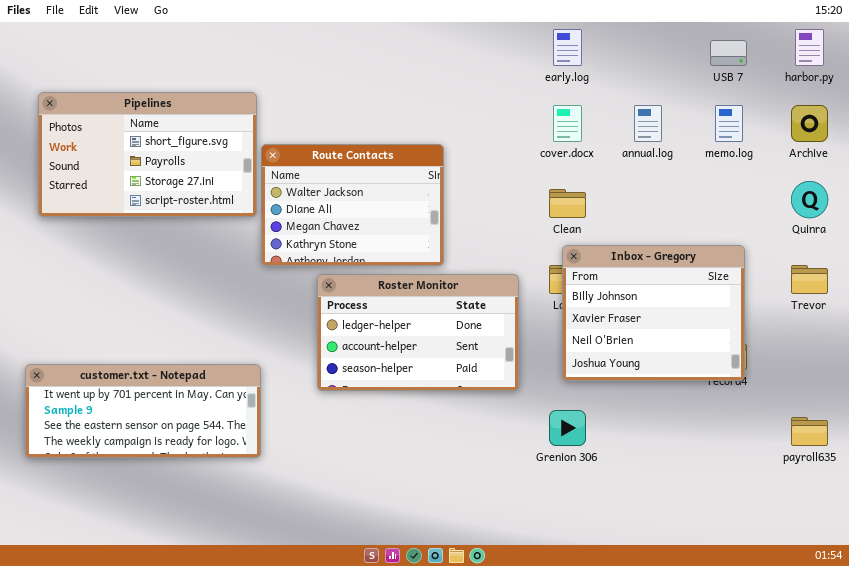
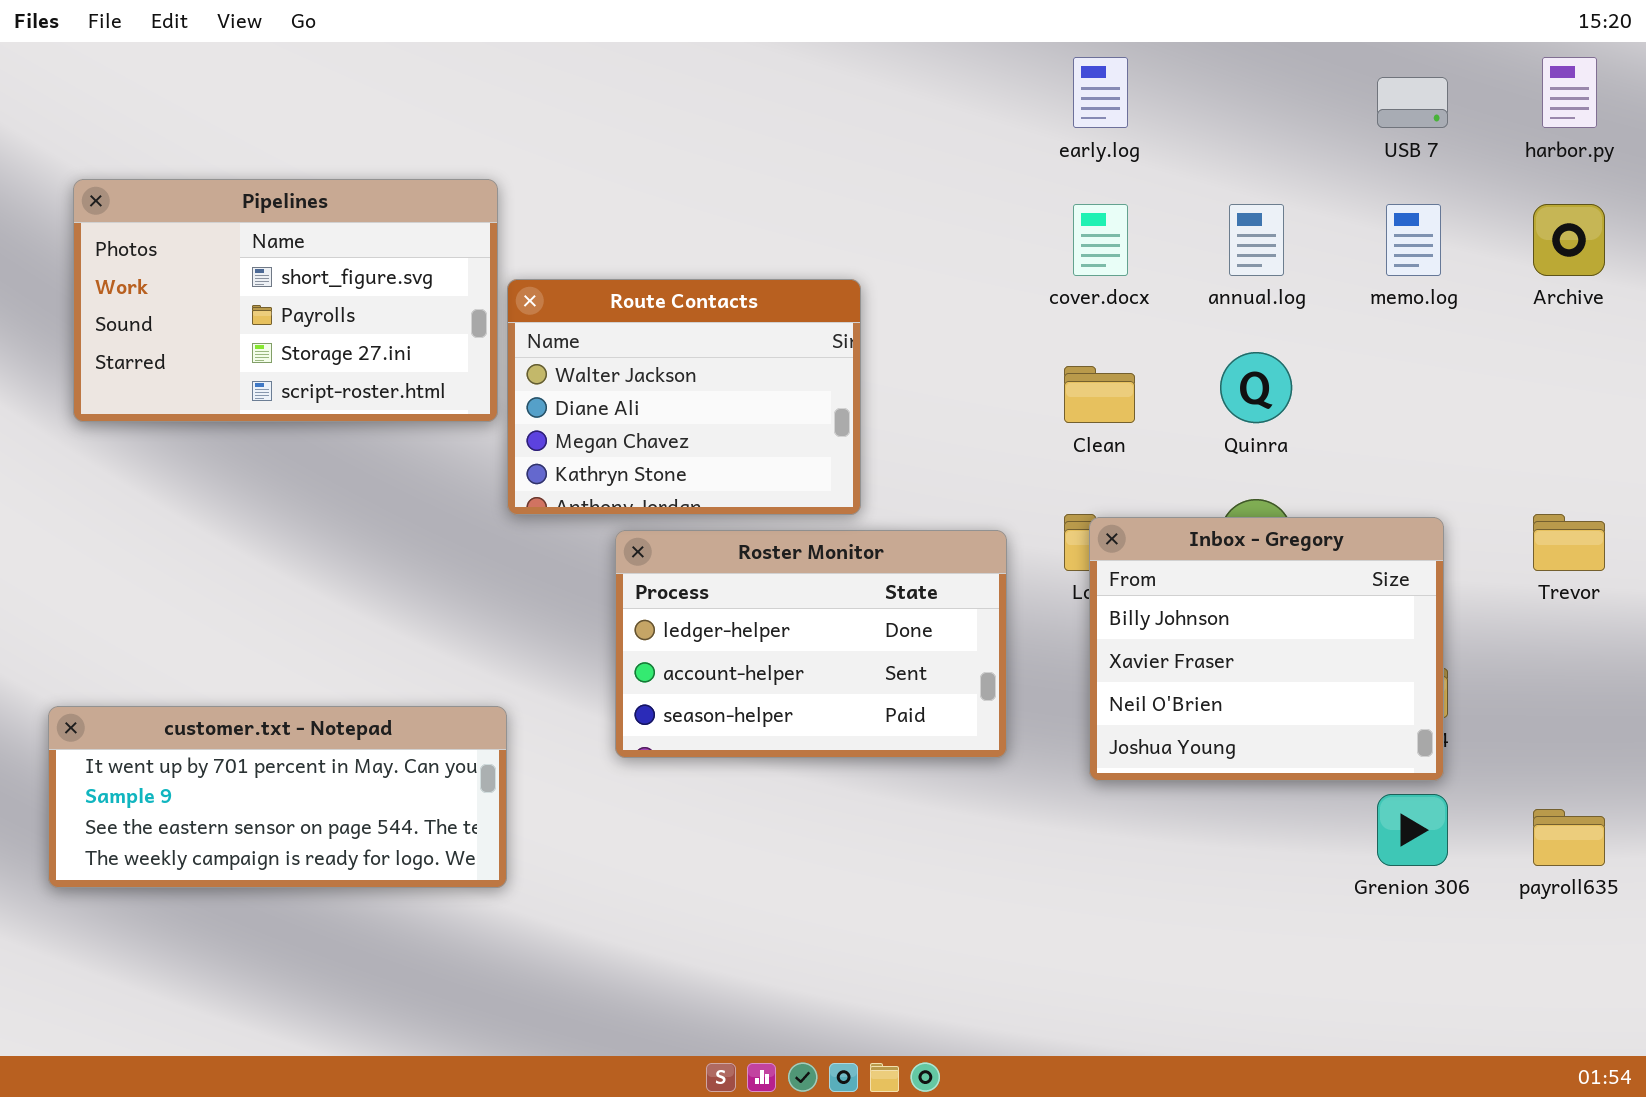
Quinra: [791,181,828,218] -> [1220,352,1292,423], moved
Inbox - Gregory: [562,245,745,381] -> [1089,517,1444,781], moved
Grenion 306: [549,410,586,446] -> [1377,794,1448,866], moved

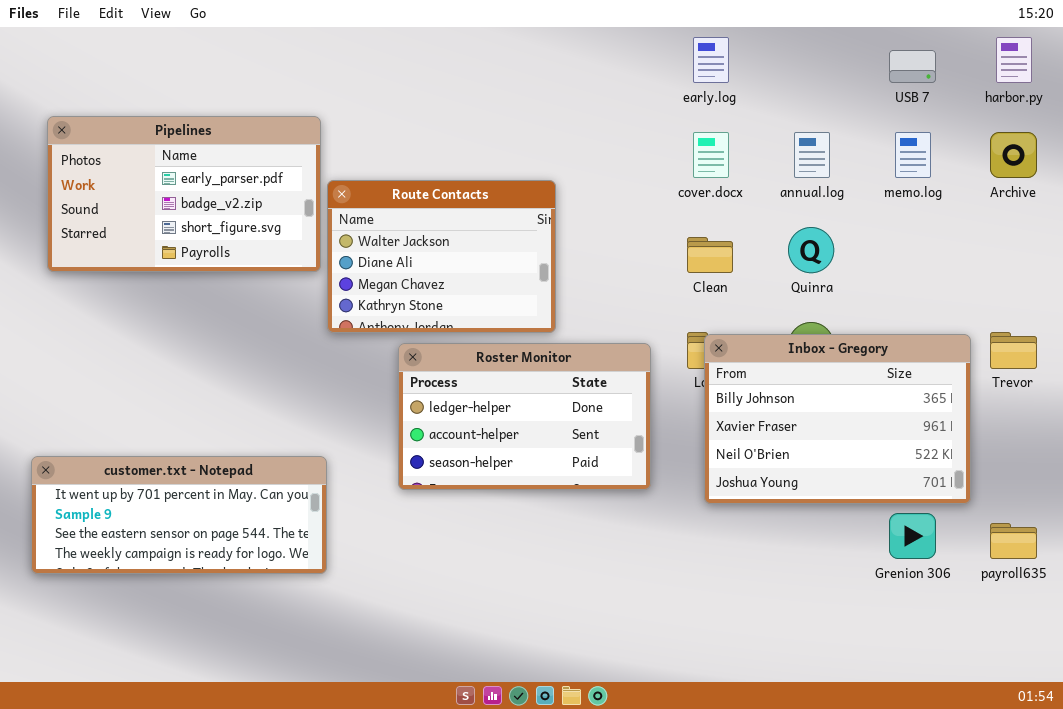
Pipelines: [73,179,498,422] -> [47,116,321,272], scrolled up 2 rows
Inbox - Gregory: [1089,517,1444,781] -> [704,334,971,504], resized

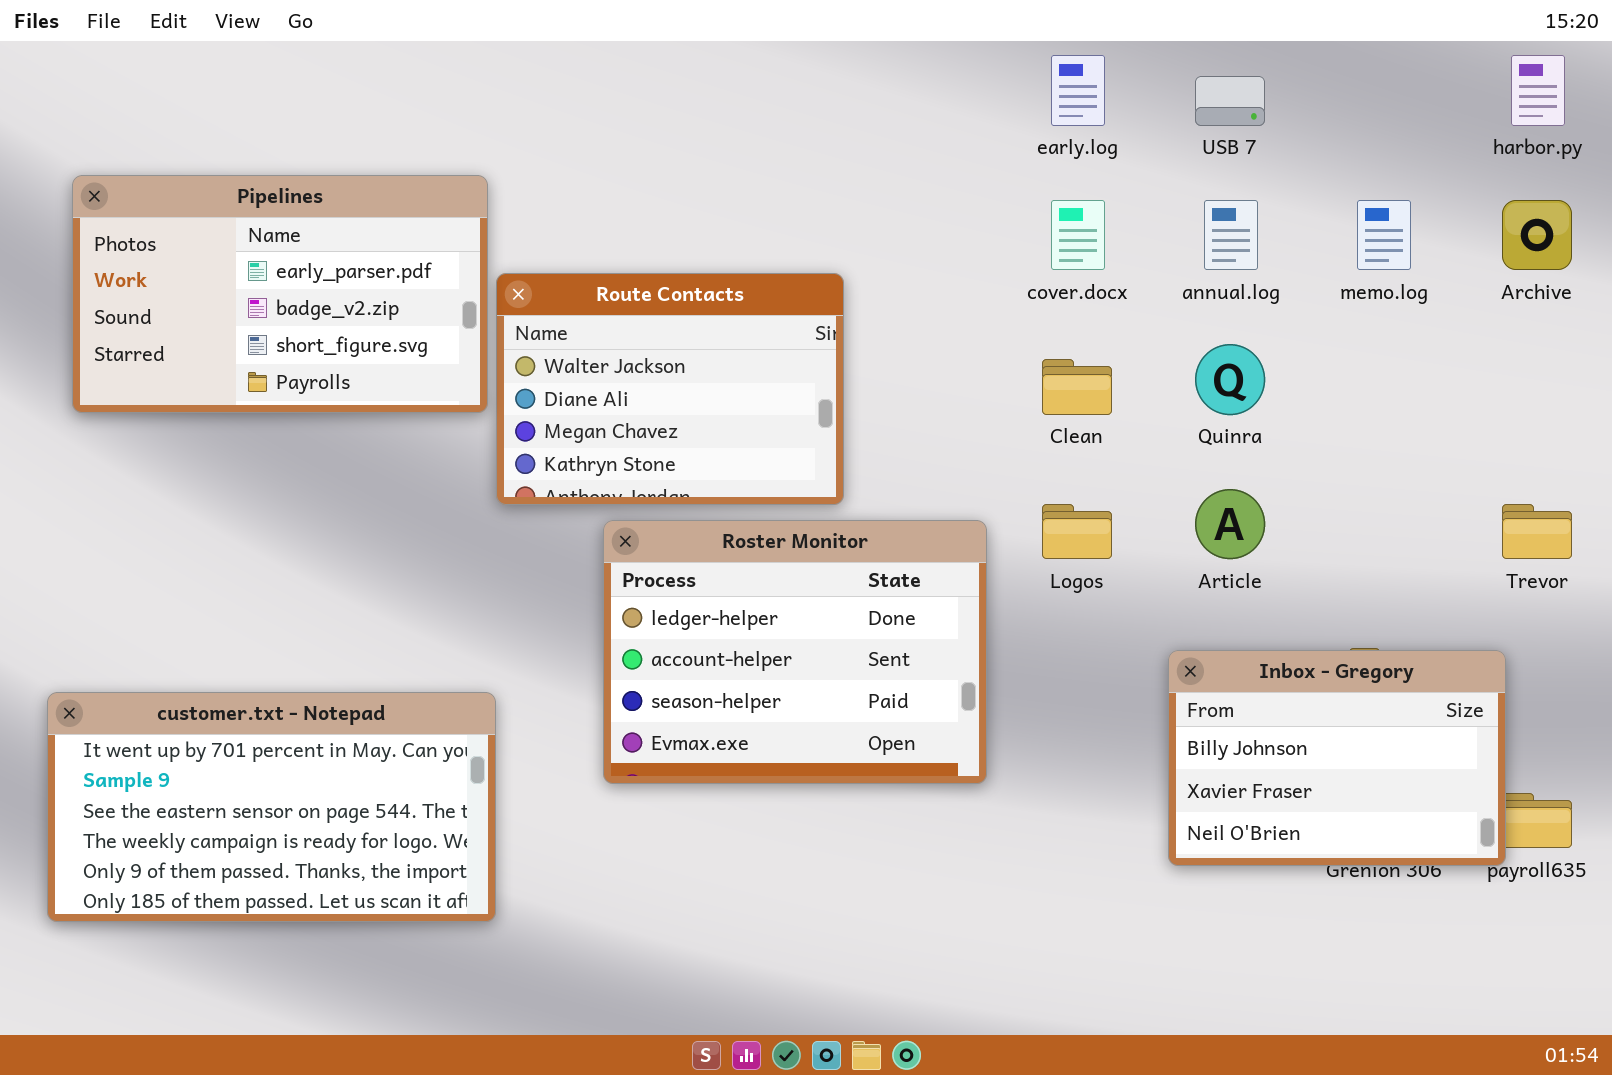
USB 7: [889,50,936,83] -> [1195,76,1265,126], moved
Inbox - Gregory: [704,334,971,504] -> [1168,650,1506,866], moved, resized
Roster Monitor: [398,343,651,490] -> [603,520,987,784], resized
customer.txt - Notepad: [31,456,327,574] -> [47,692,496,922], resized

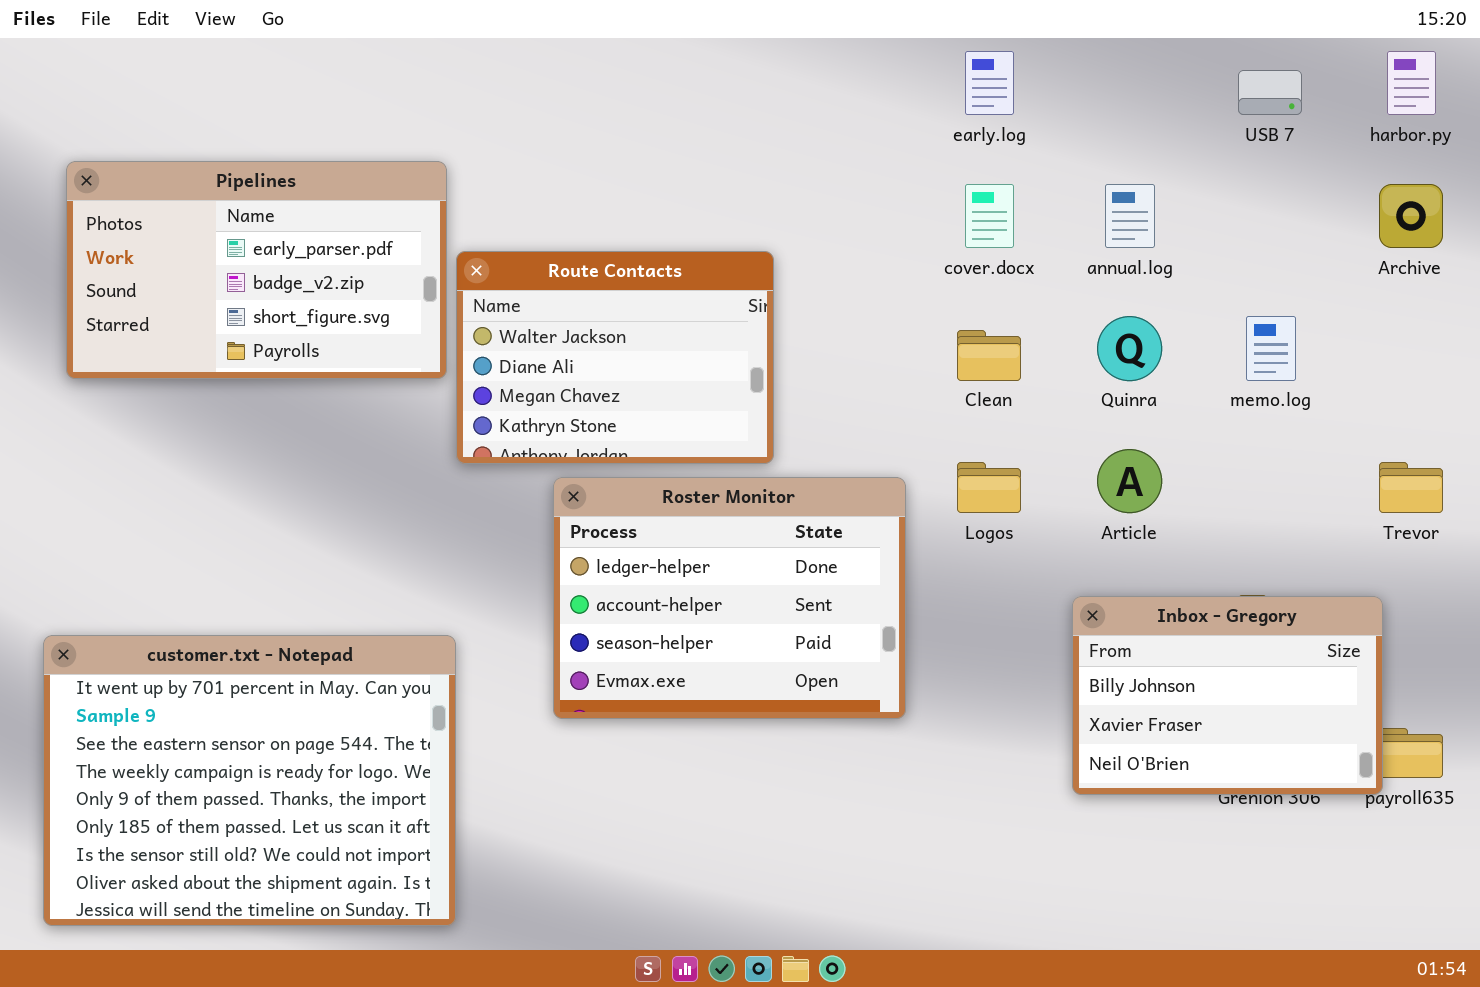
USB 7: [1195,76,1265,126] -> [1238,70,1302,115], moved
memo.log: [1357,200,1411,270] -> [1246,316,1296,381], moved
customer.txt - Notepad: [47,692,496,922] -> [43,635,456,926], resized

